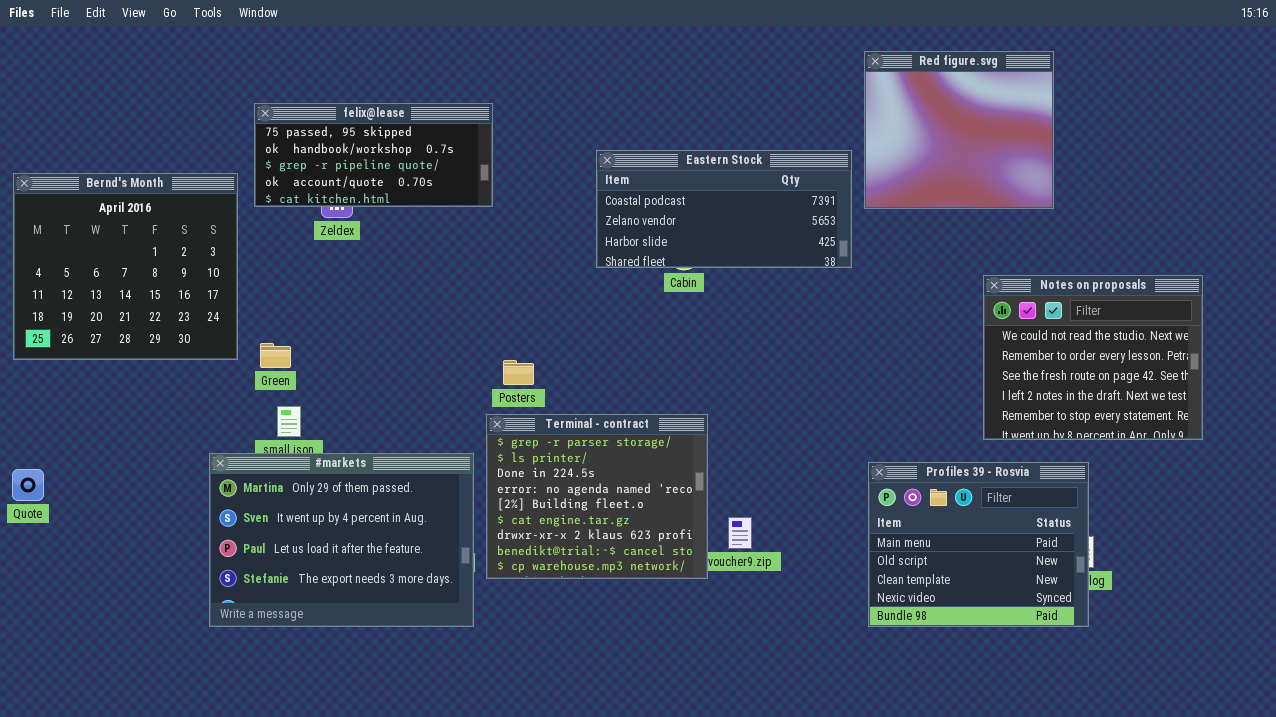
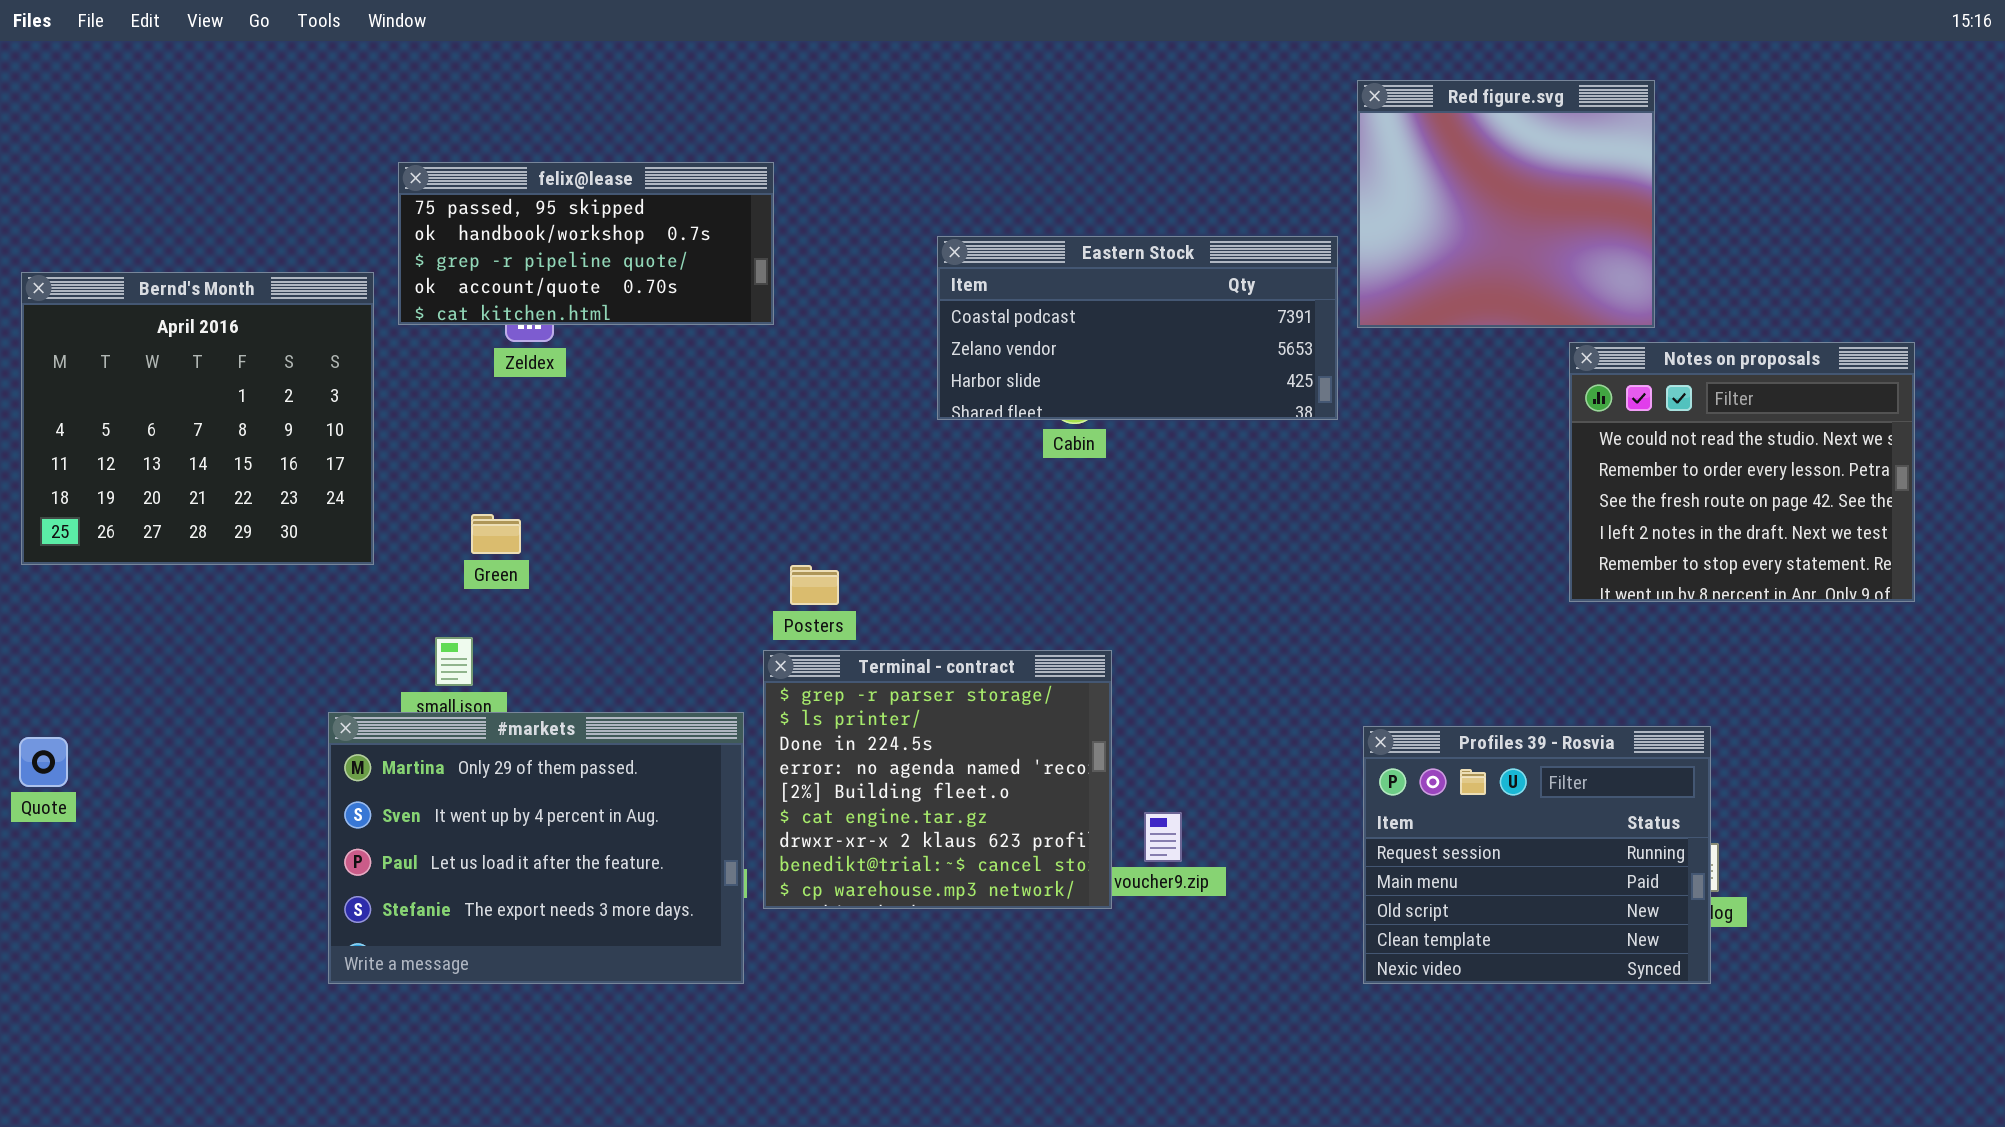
Notes on proposals: [983,275,1203,440] -> [1569,342,1915,602], moved
Green: [260,343,291,368] -> [471,514,521,554], moved
Profiles 39 - Rosvia: [868,462,1089,627] -> [1363,726,1711,984], scrolled up 1 row

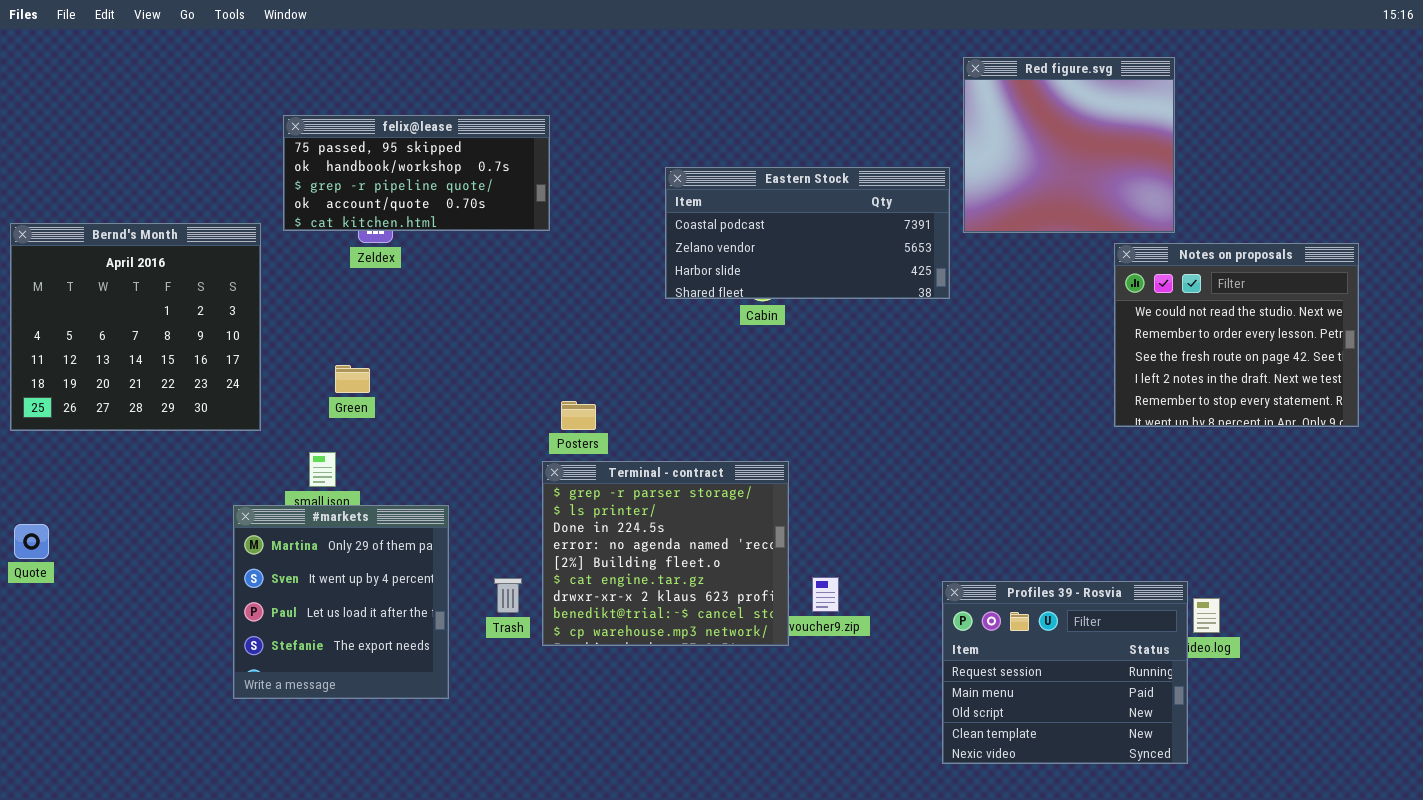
Bernd's Month: [21,272,374,565] -> [10,223,261,431], moved
#markets: [328,712,744,984] -> [233,505,449,699], resized
Profiles 39 - Rosvia: [1363,726,1711,984] -> [942,581,1188,764], moved

